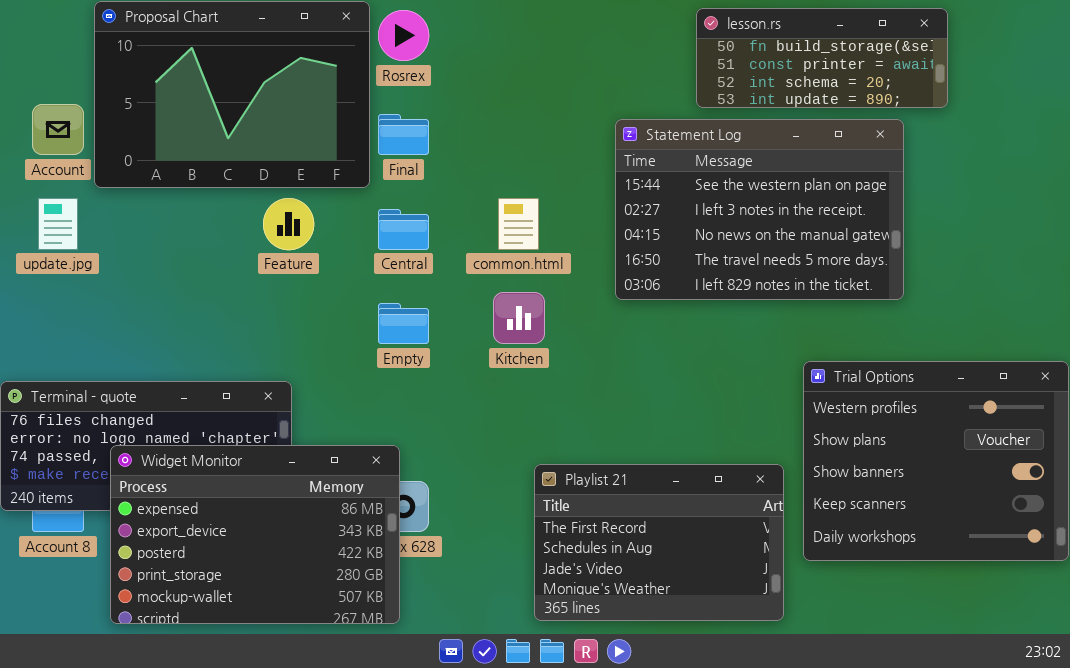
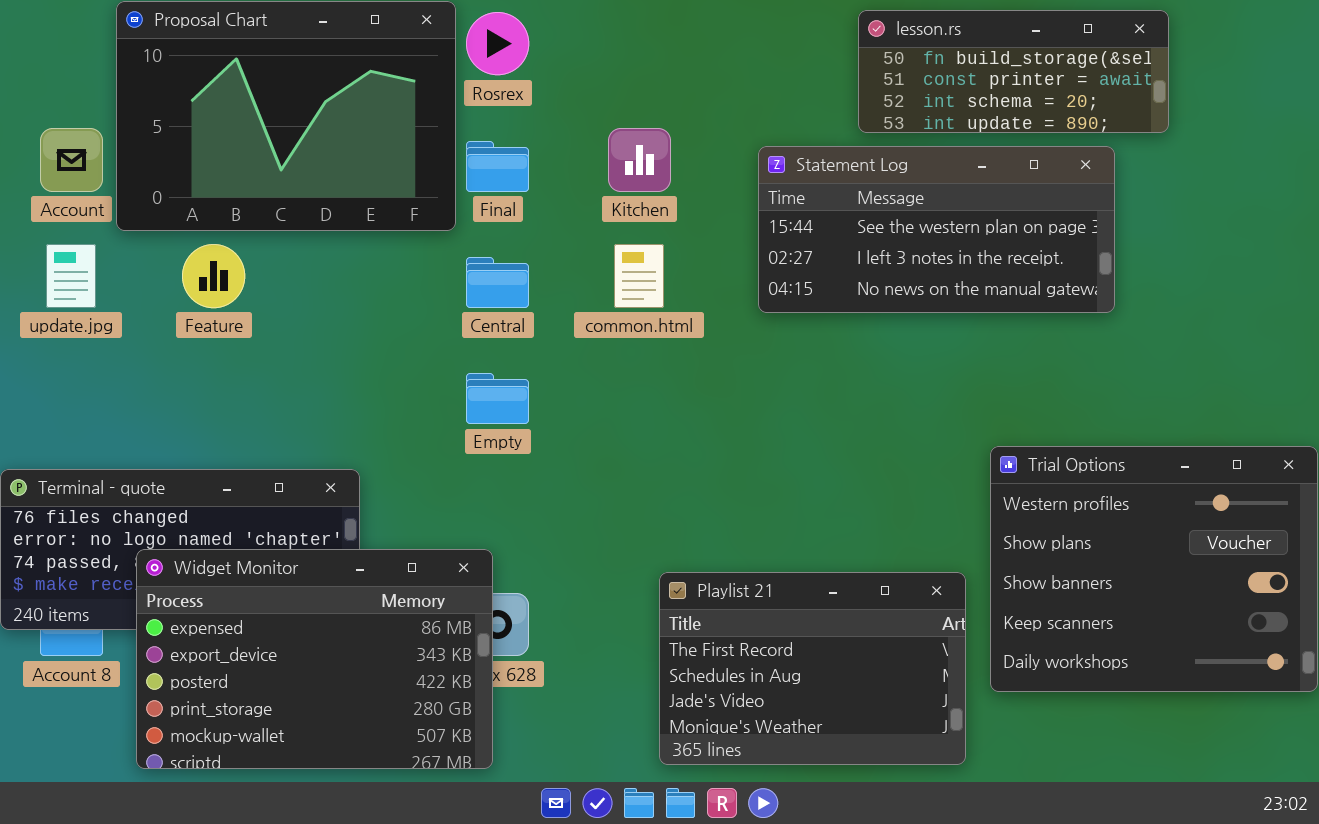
Statement Log: [615,119,904,300] -> [758,146,1115,313], resized
Feature: [263,198,314,250] -> [182,244,245,308], moved
Kitchen: [493,292,545,344] -> [608,128,671,192], moved

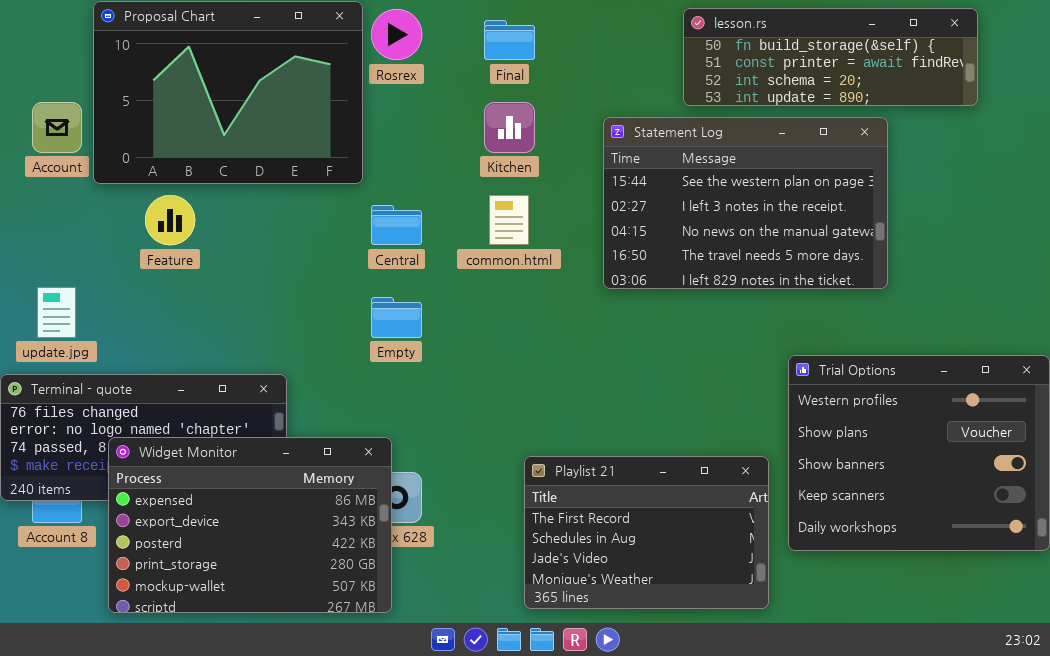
lesson.rs: [858,10,1169,133] -> [683,8,978,106], resized
Final: [466,141,529,192] -> [484,20,535,60], moved
Statement Log: [758,146,1115,313] -> [603,117,888,289], resized
update.jpg: [46,244,96,308] -> [37,287,76,338], moved

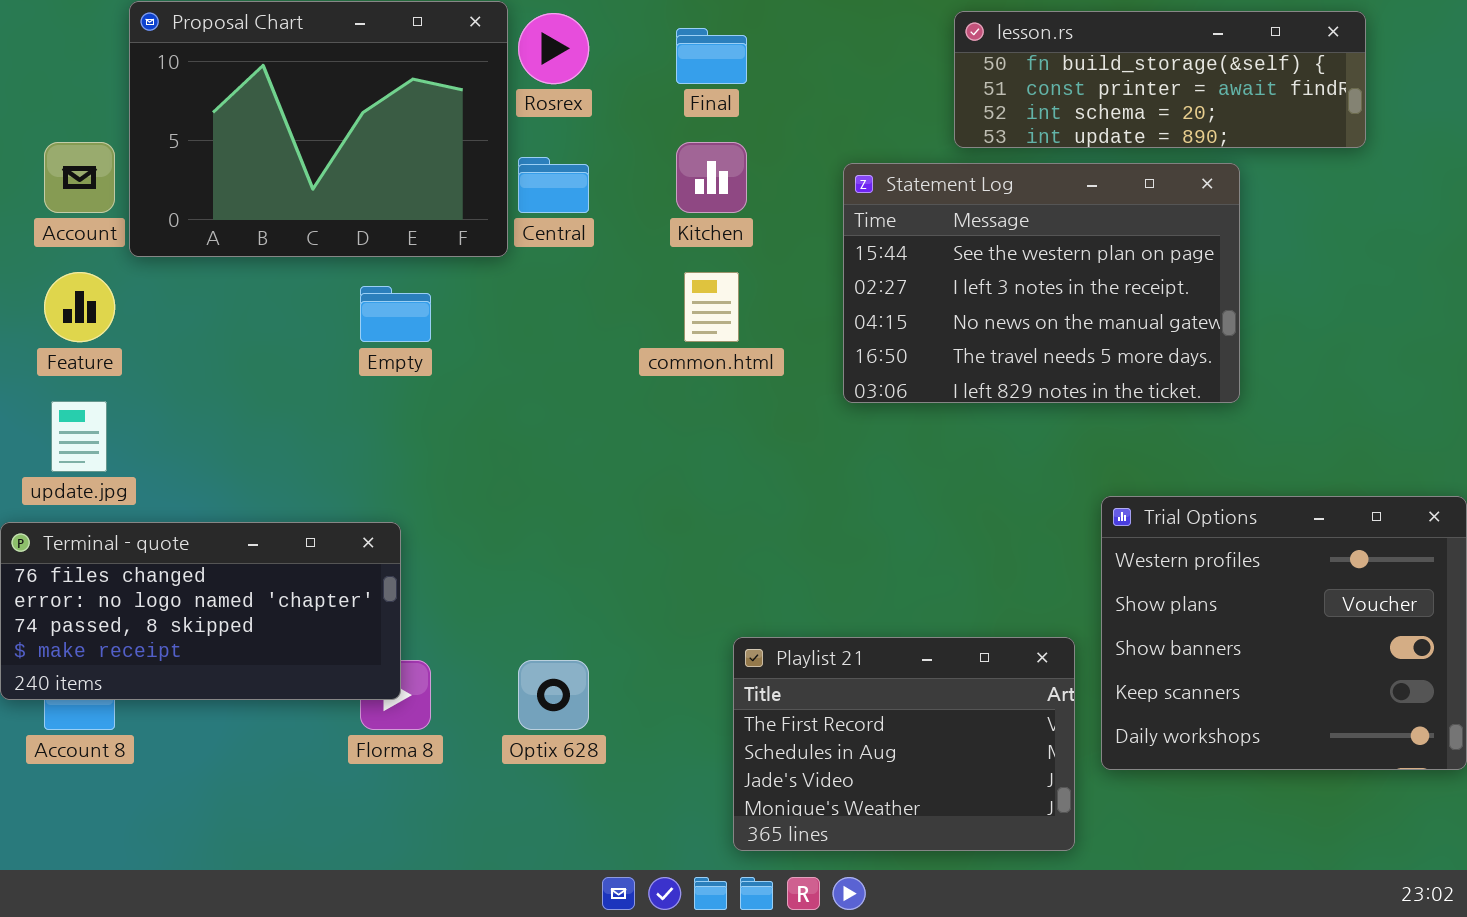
Feature: [145,195,195,245] -> [44,272,115,342], moved
Central: [371,205,422,245] -> [518,157,589,213], moved
Empty: [371,297,422,338] -> [360,286,431,342], moved
Widget Monitor: [108,437,392,613] -> none, closed

